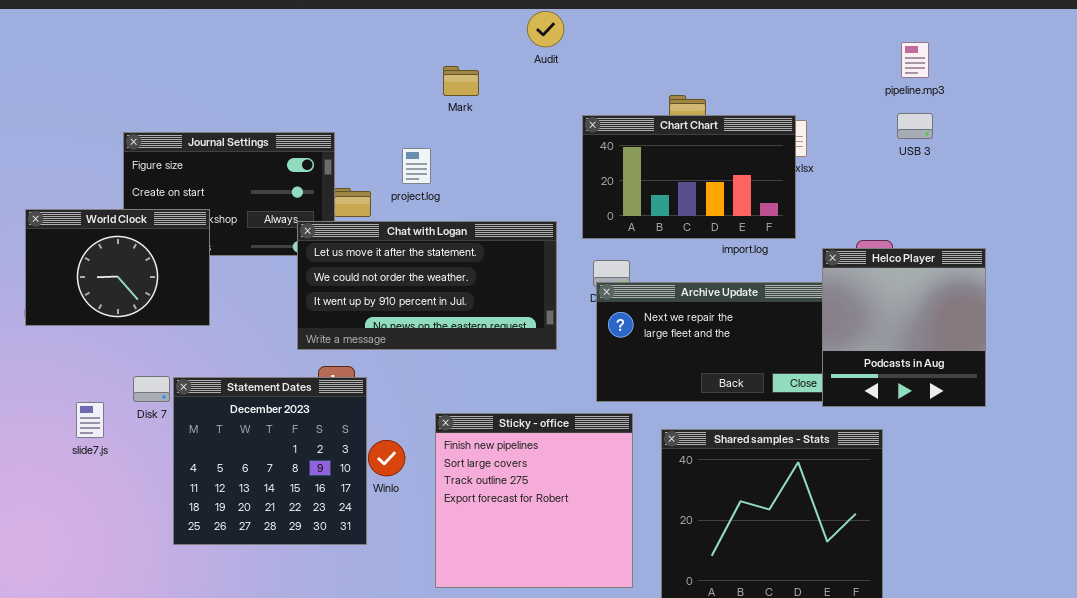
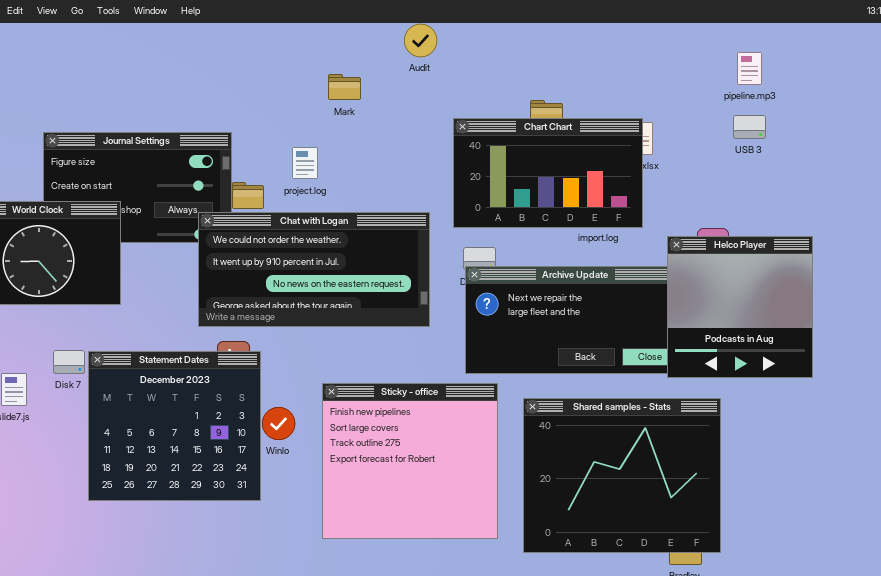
Chat with Logan: [297,221,557,350] -> [198,212,430,327], scrolled down 1 row

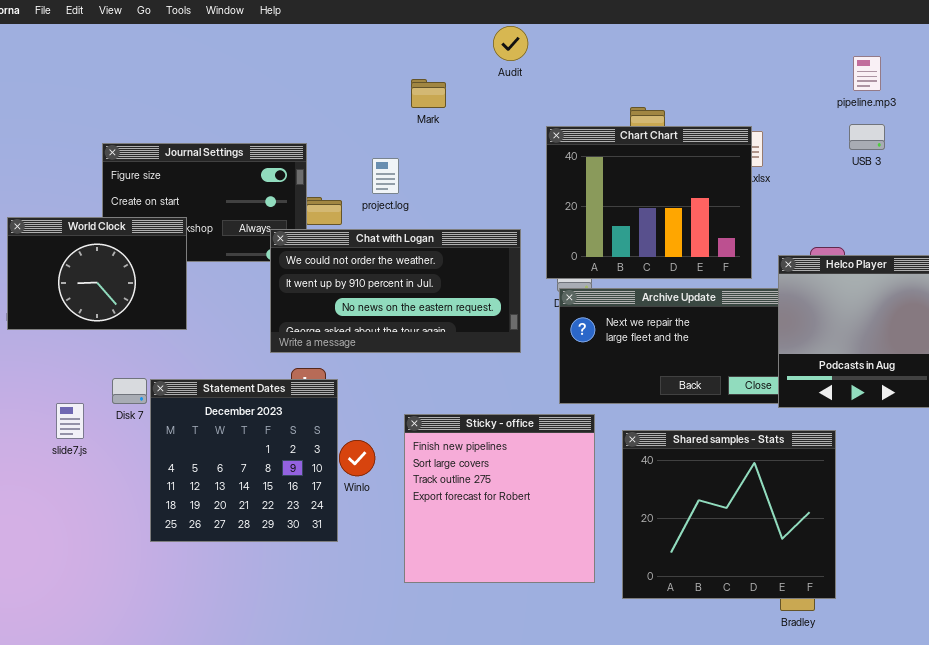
Chart Chart: [453,118,643,228] -> [546,126,752,279], resized

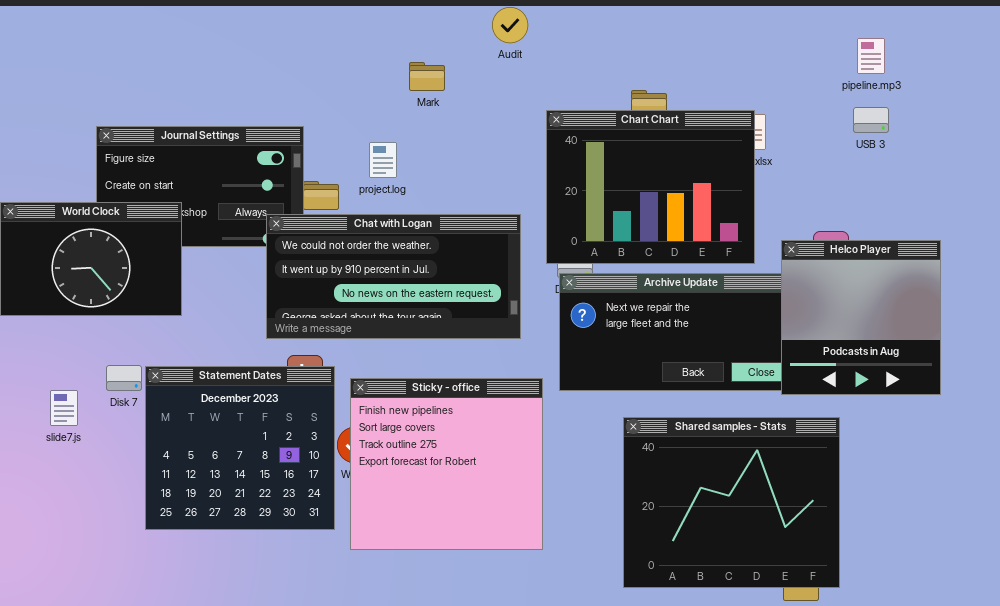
Sticky - office: [404,414,595,583] -> [350,378,543,550], moved

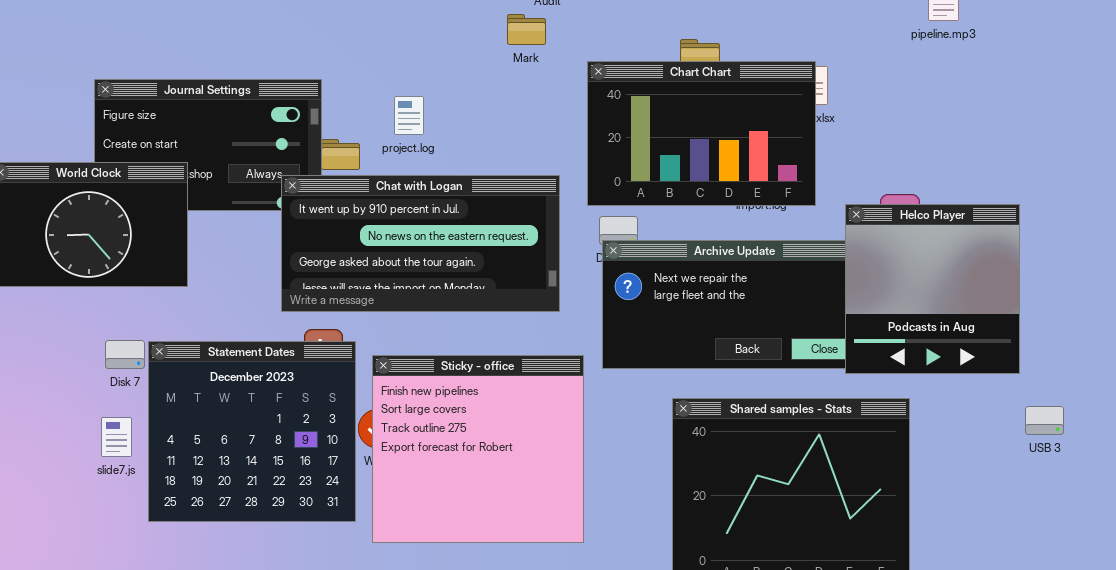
Mark: [409,62,445,91] -> [507,14,546,45], moved
USB 3: [853,107,889,133] -> [1025,406,1064,435], moved
Chart Chart: [546,110,755,264] -> [587,61,816,206], resized
Chat with Logan: [266,214,521,339] -> [281,175,560,312], scrolled down 1 row
slide7.js: [50,390,78,426] -> [101,417,132,457], moved

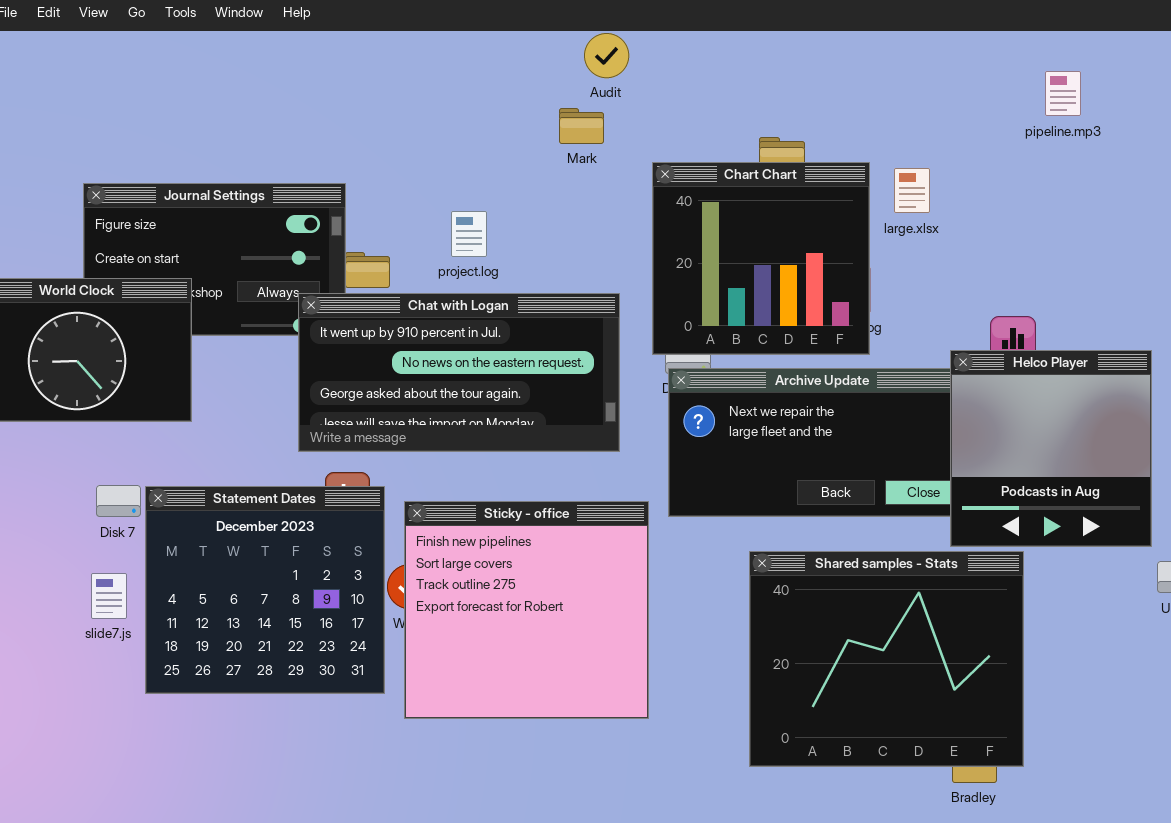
Chart Chart: [587,61,816,206] -> [652,162,870,355], resized
project.log: [394,96,424,135] -> [451,211,487,257], moved
Helco Player: [845,204,1020,374] -> [950,350,1152,547], moved

